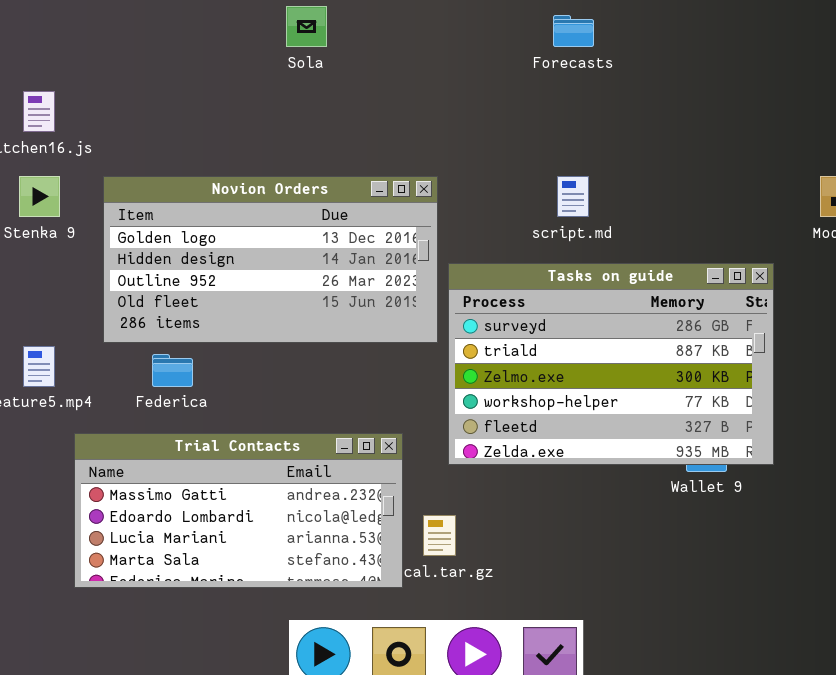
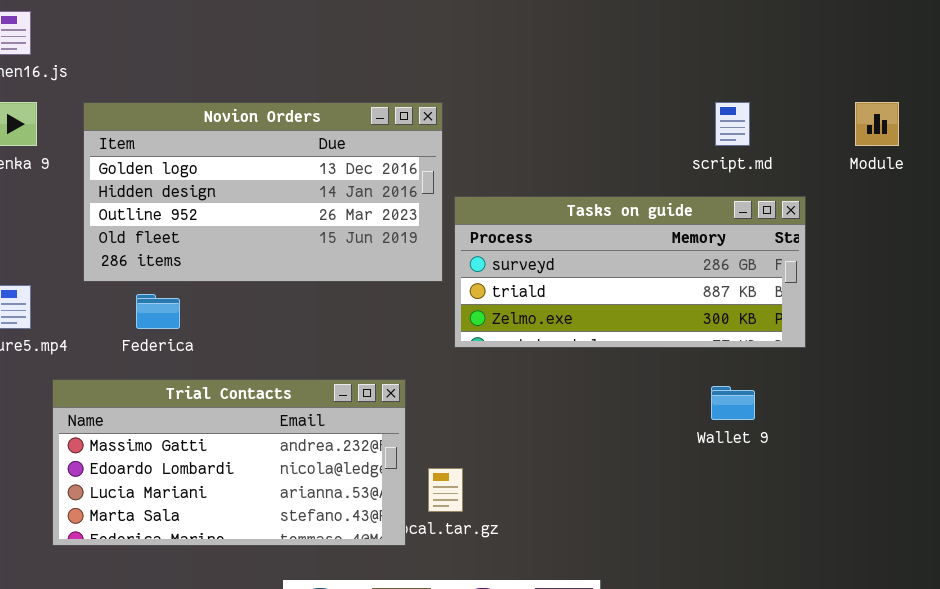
script.md: [557,176,589,217] -> [715,102,750,146], moved
Tasks on guide: [448,263,774,465] -> [454,196,806,348], resized

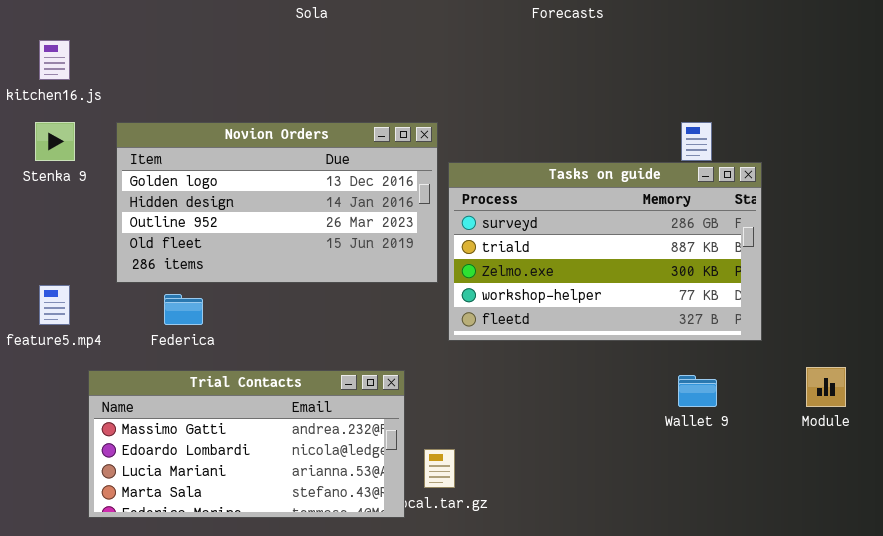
Module: [855,102,899,146] -> [806,367,846,407], moved
Tasks on guide: [454,196,806,348] -> [448,162,762,341], resized

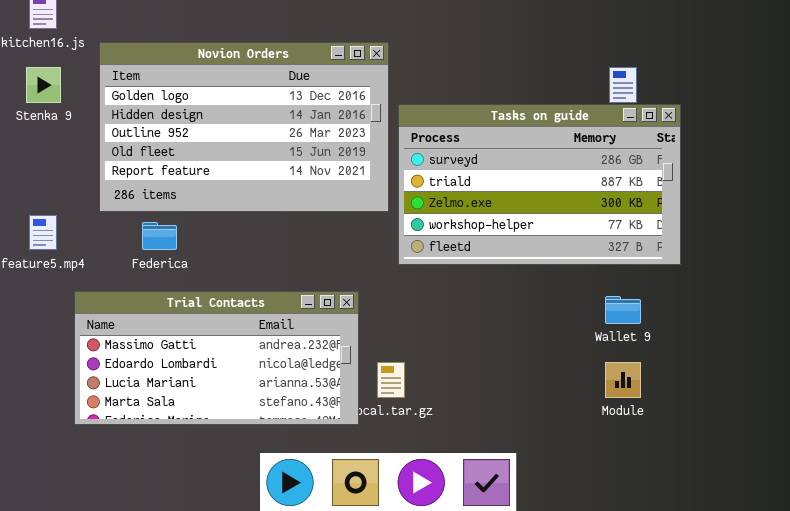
Novion Orders: [116,122,438,283] -> [99,42,389,212], resized
Module: [806,367,846,407] -> [605,362,641,398], moved

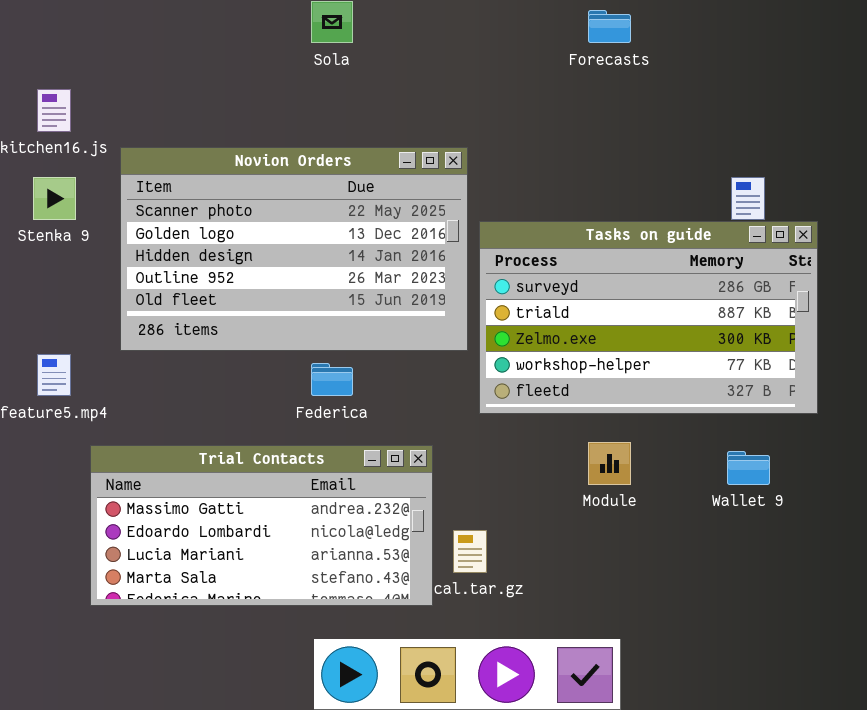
Novion Orders: [99,42,389,212] -> [120,147,468,351], scrolled up 1 row
Federica: [142,222,177,250] -> [311,363,353,396], moved
Module: [605,362,641,398] -> [588,442,631,485], moved

